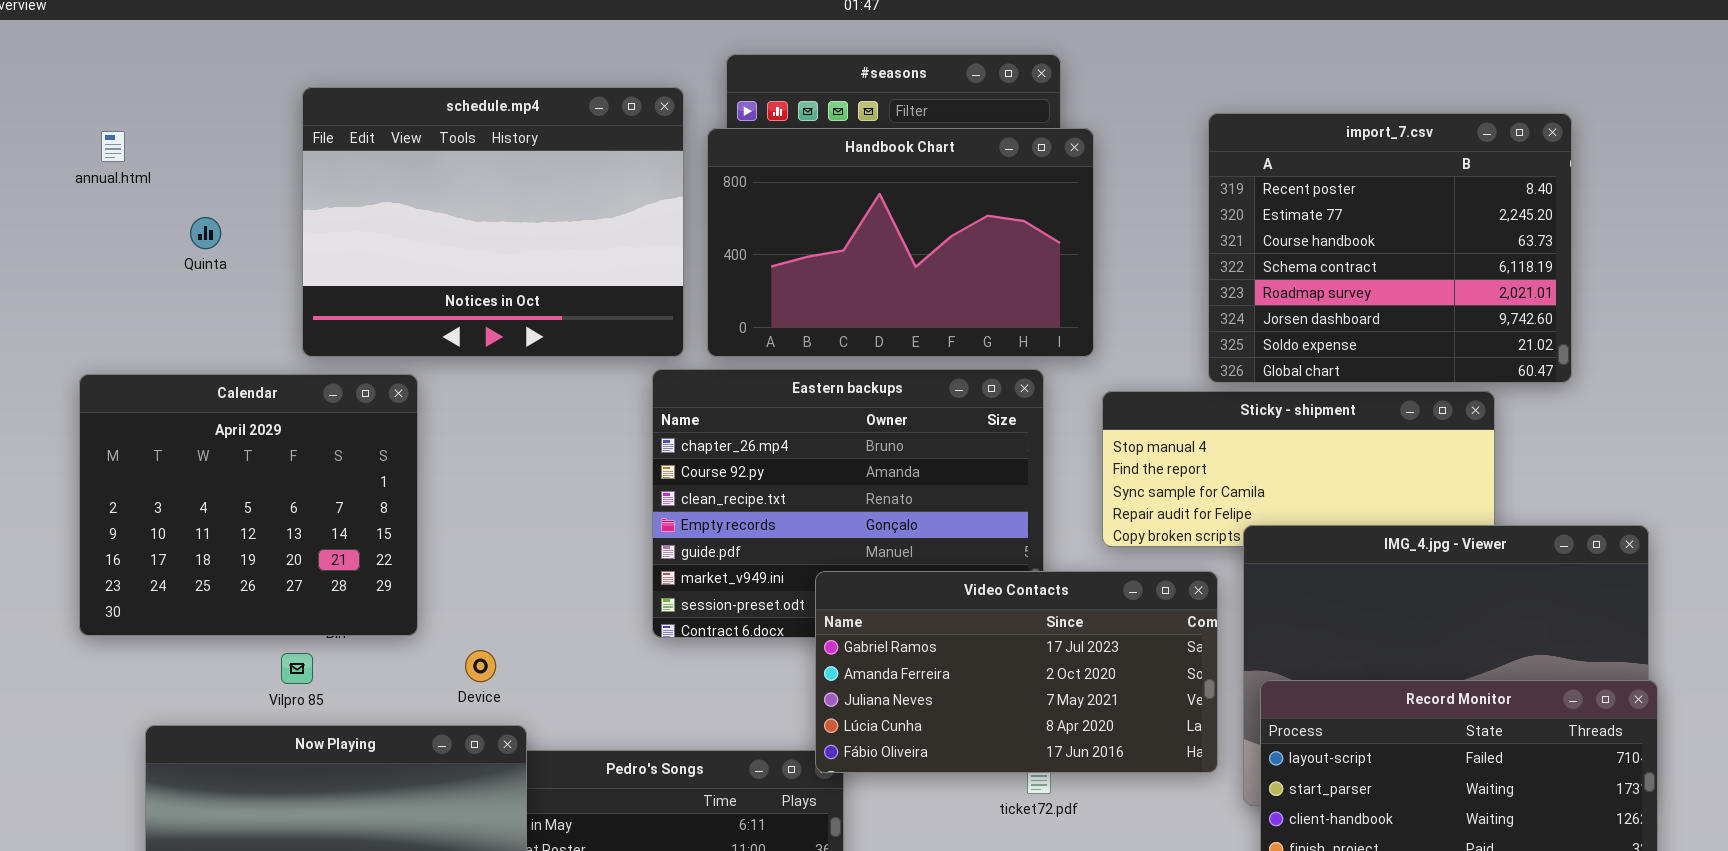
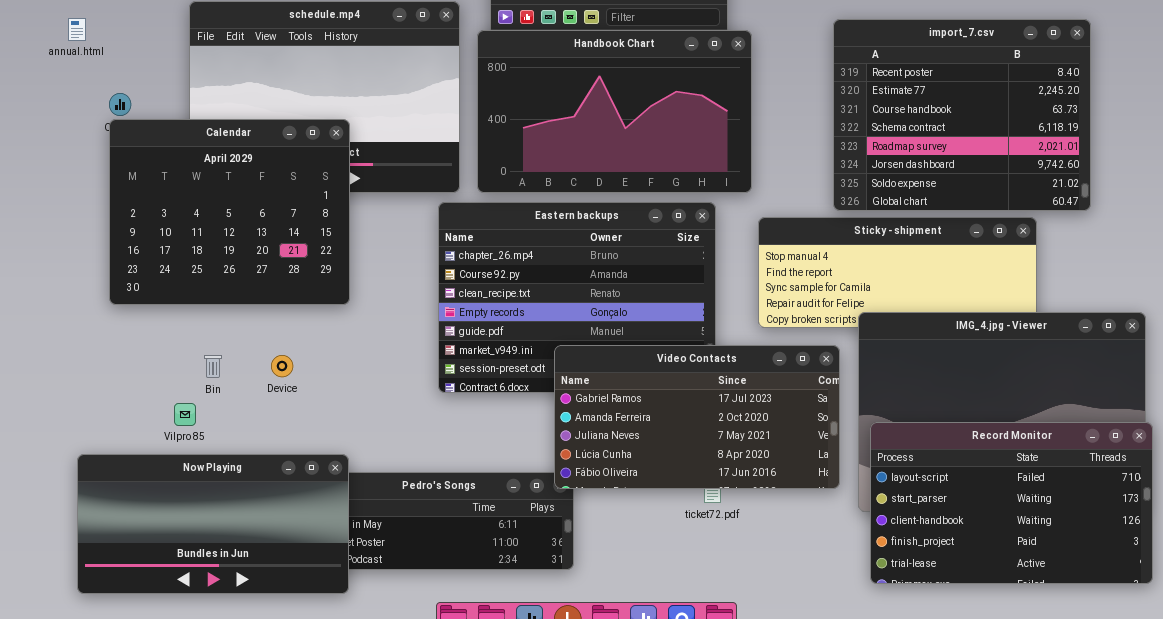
annual.html: [101,131,125,162] -> [68,18,86,41], moved
Calendar: [79,374,418,636] -> [109,119,350,305], moved
Device: [465,650,496,682] -> [271,355,293,377], moved

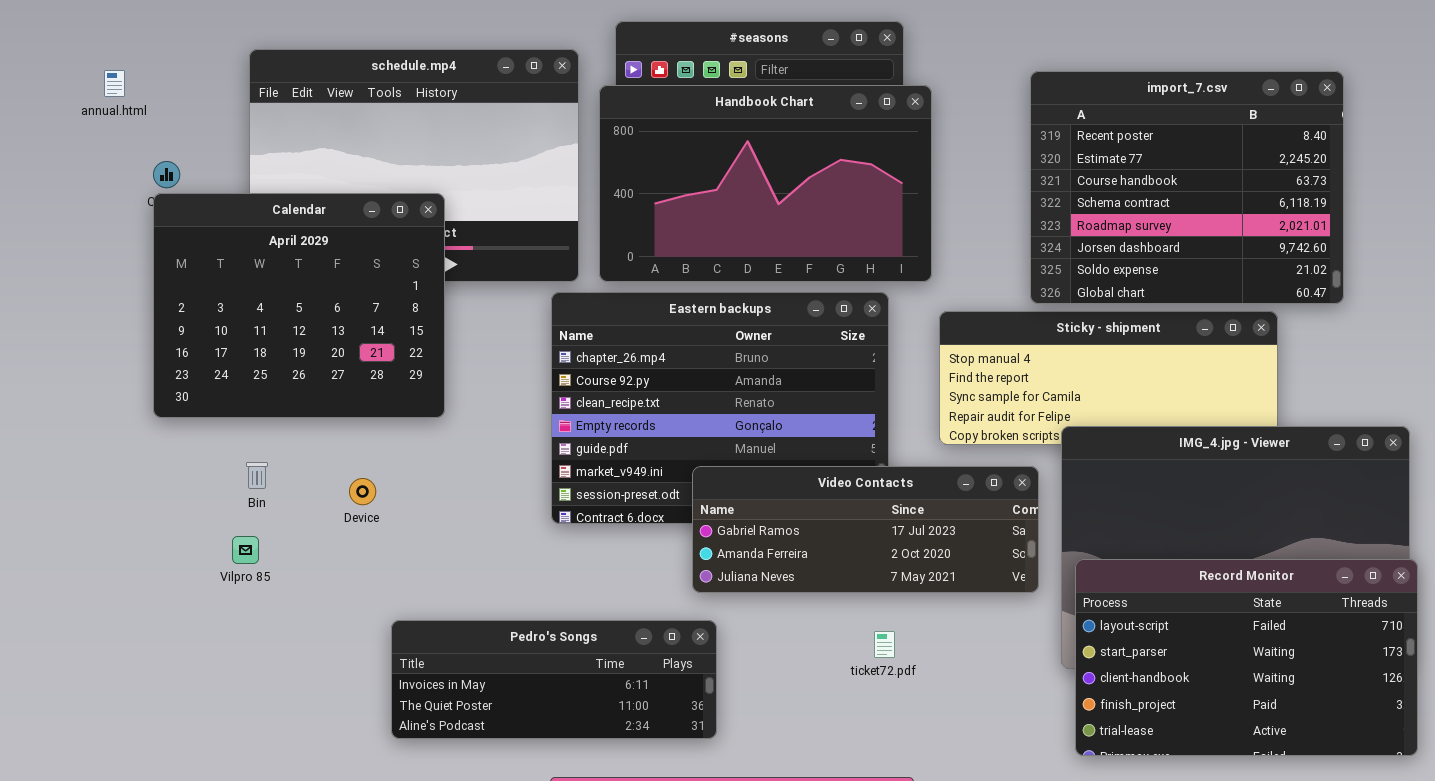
Video Contacts: [554,345,840,489] -> [692,466,1039,593], resized
Bin: [204,355,222,378] -> [246,462,268,489], moved
Now Playing: [77,454,349,594] -> none, closed

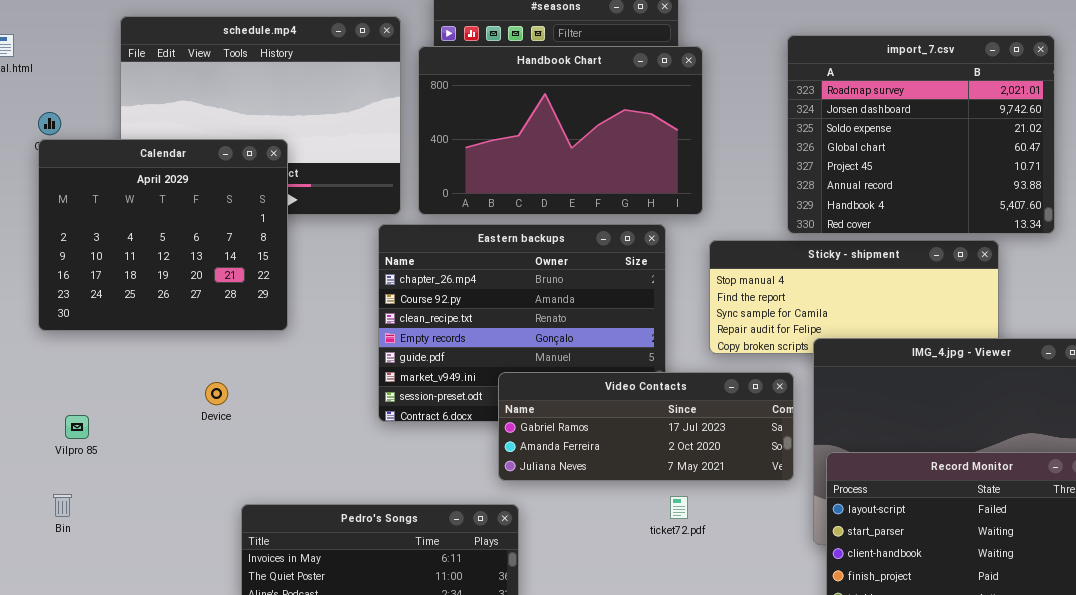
import_7.csv: [1030,71,1344,304] -> [787,35,1055,234], scrolled down 4 rows
Bin: [246,462,268,489] -> [53,494,72,517], moved
Vilpro 85: [232,536,259,564] -> [65,415,89,439], moved
ticket72.pdf: [874,631,895,658] -> [670,496,688,519], moved

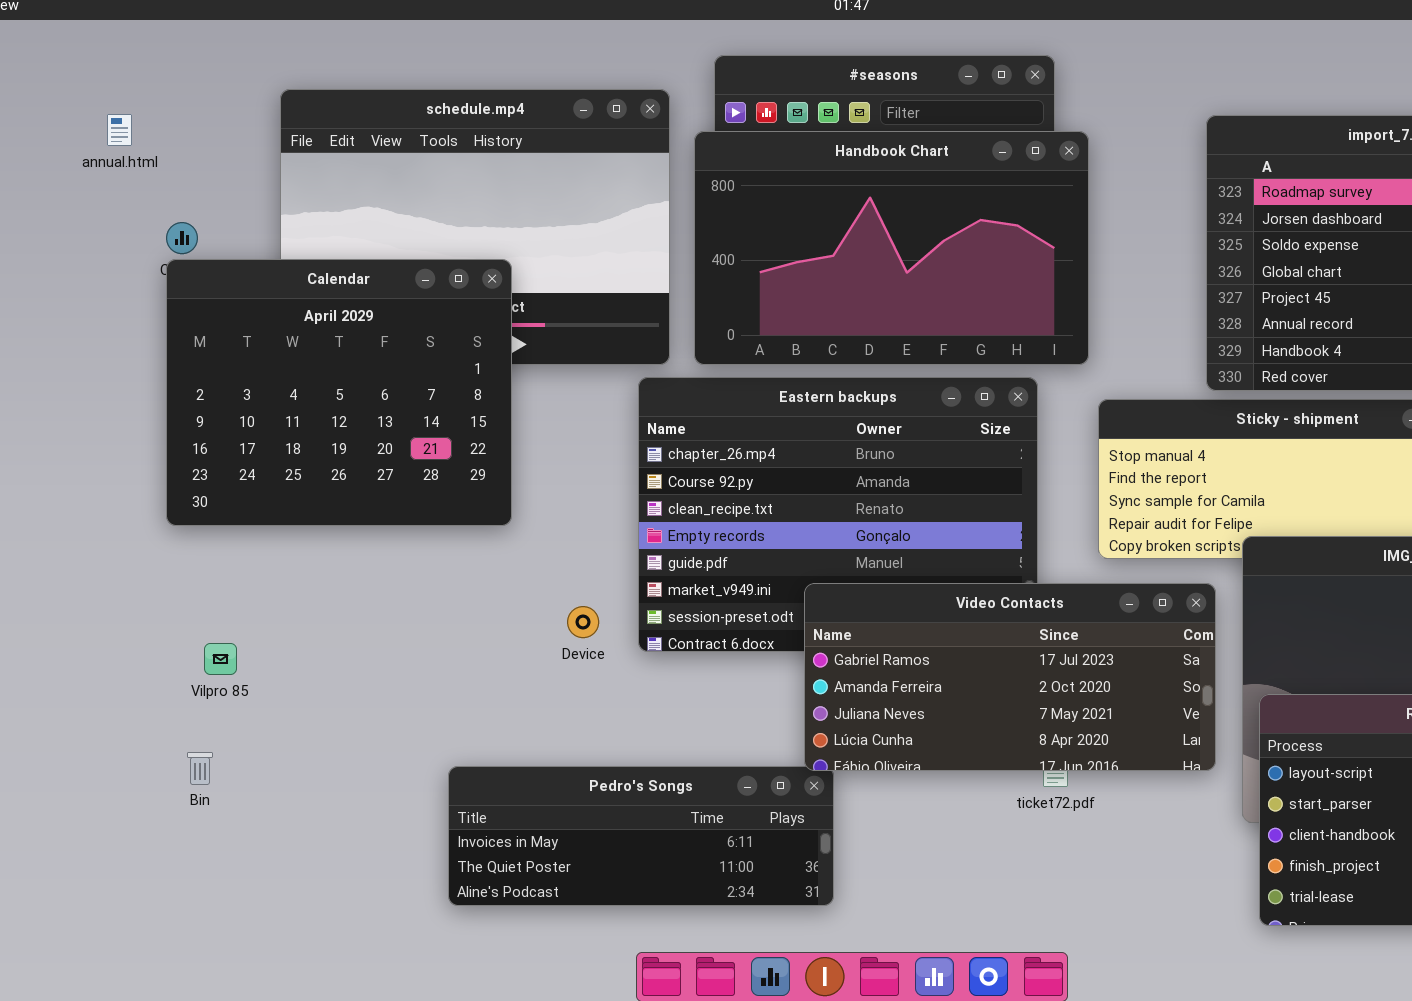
Video Contacts: [498,372,794,481] -> [804,583,1216,771], resized
Device: [205,382,228,405] -> [567,606,599,638], moved

